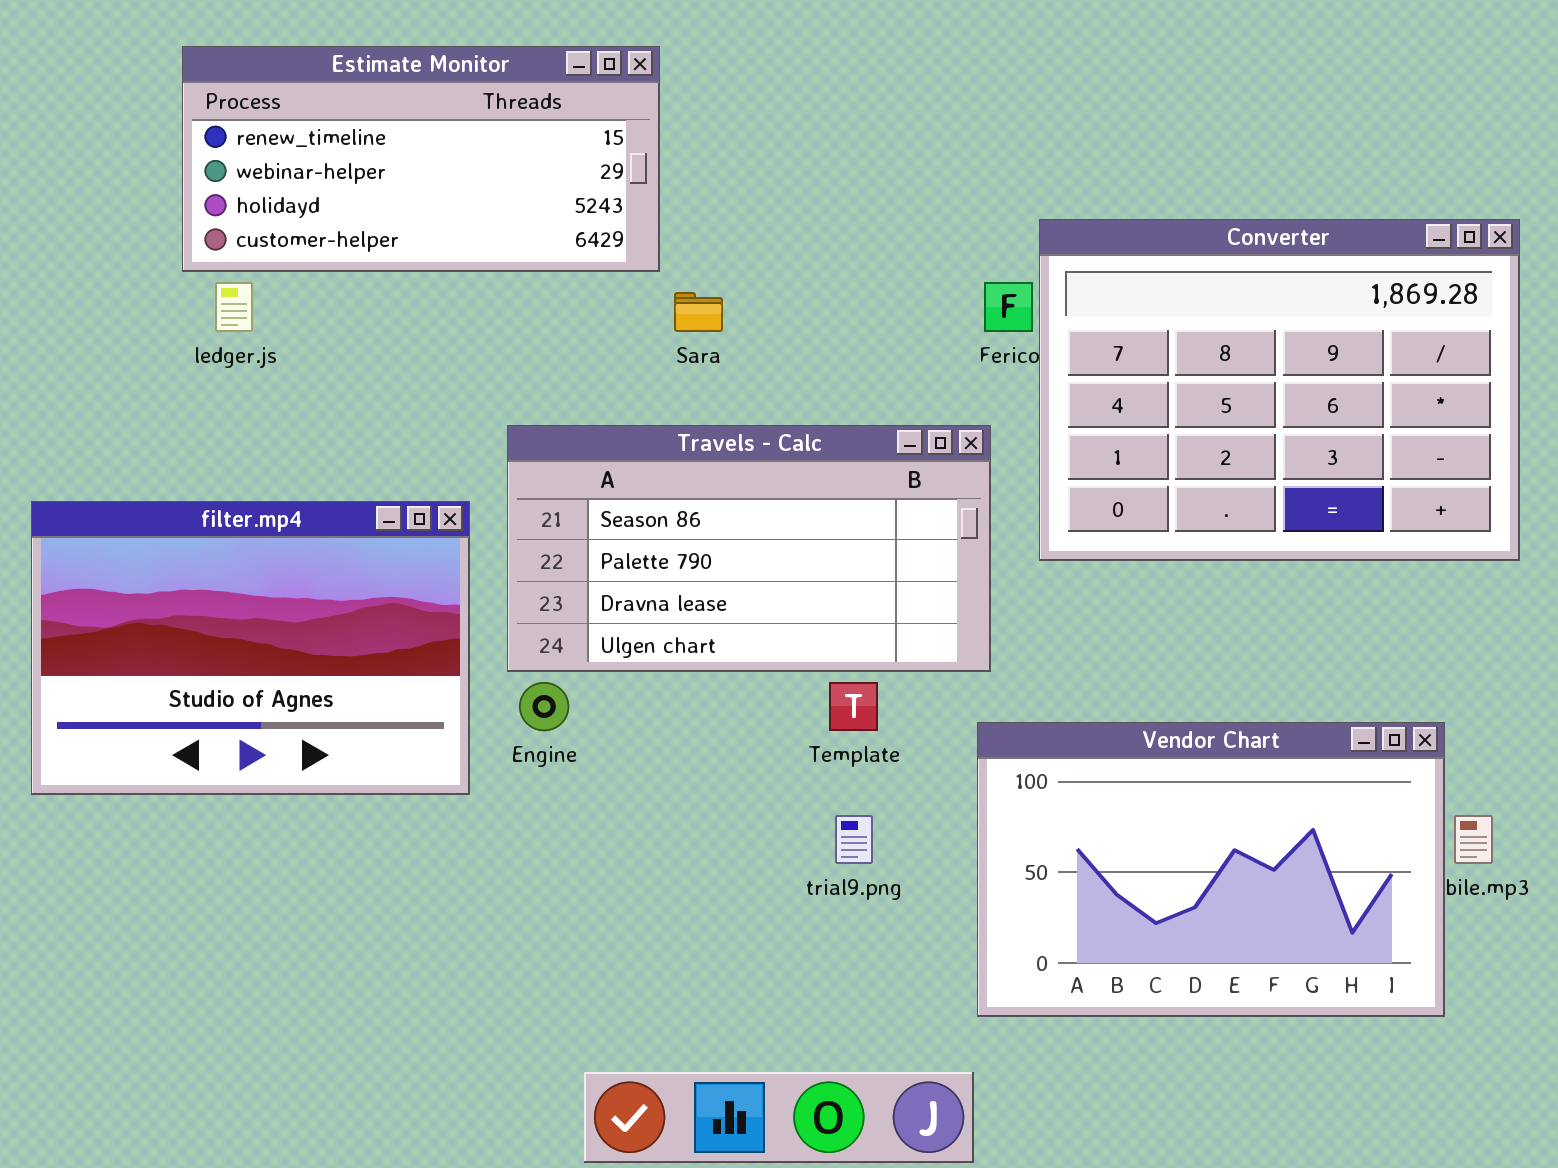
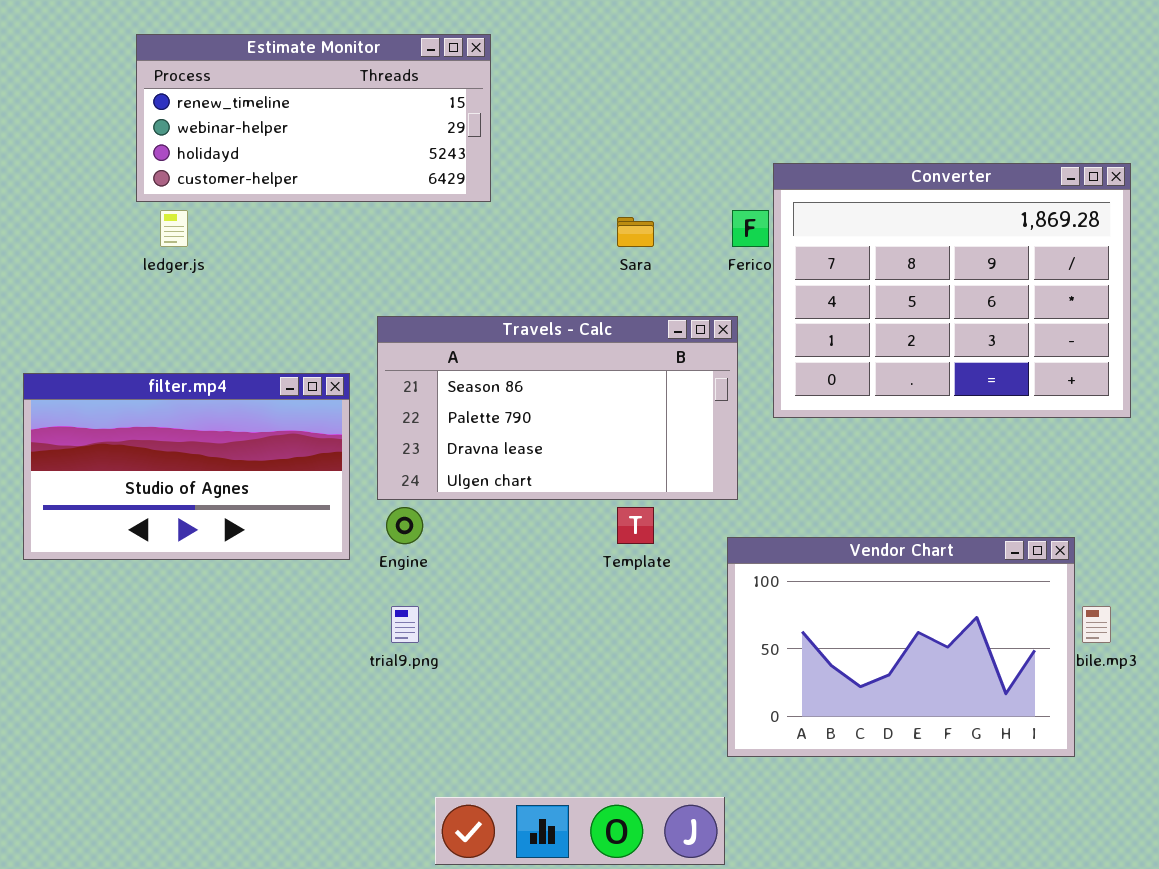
Sara: [674,292,723,332] -> [617,217,654,247], moved
filter.mp4: [31,501,470,795] -> [23,373,350,560], resized
trial9.png: [835,815,873,864] -> [391,606,419,643], moved

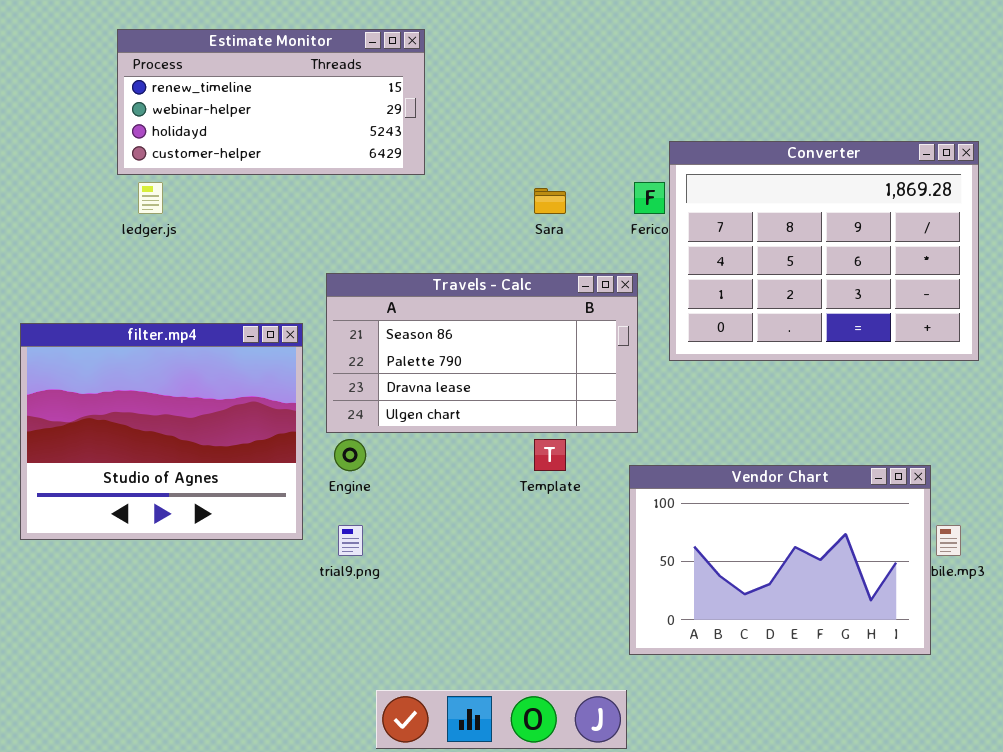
filter.mp4: [23,373,350,560] -> [20,323,303,540], resized

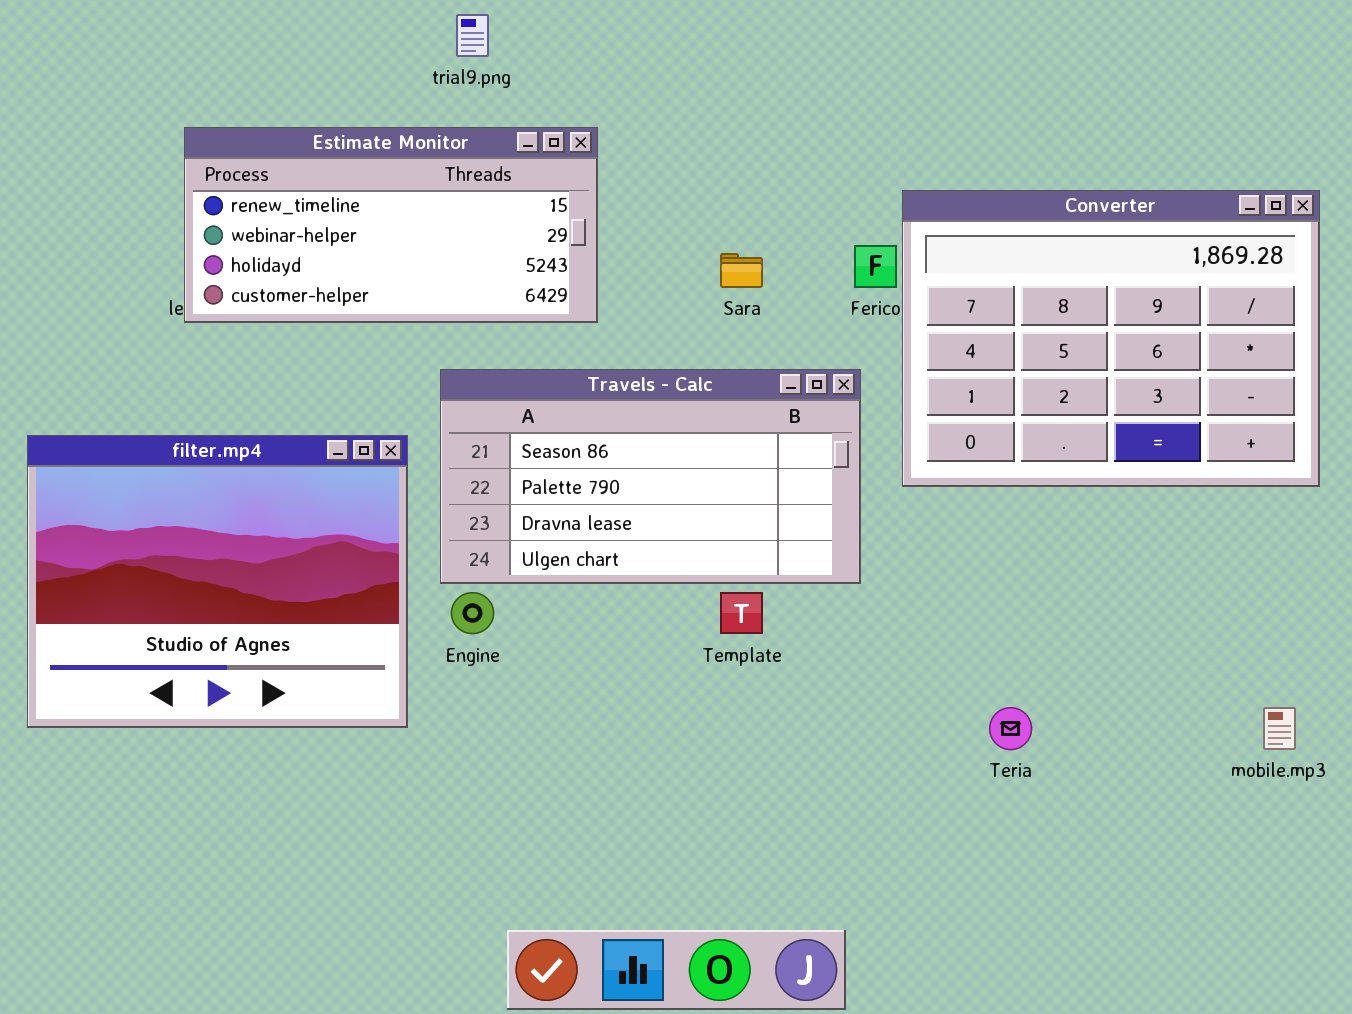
Estimate Monitor: [117,29,425,175] -> [184,127,598,323], moved
Vendor Chart: [629,465,931,655] -> none, closed
trial9.png: [338,525,363,556] -> [456,14,489,57], moved

